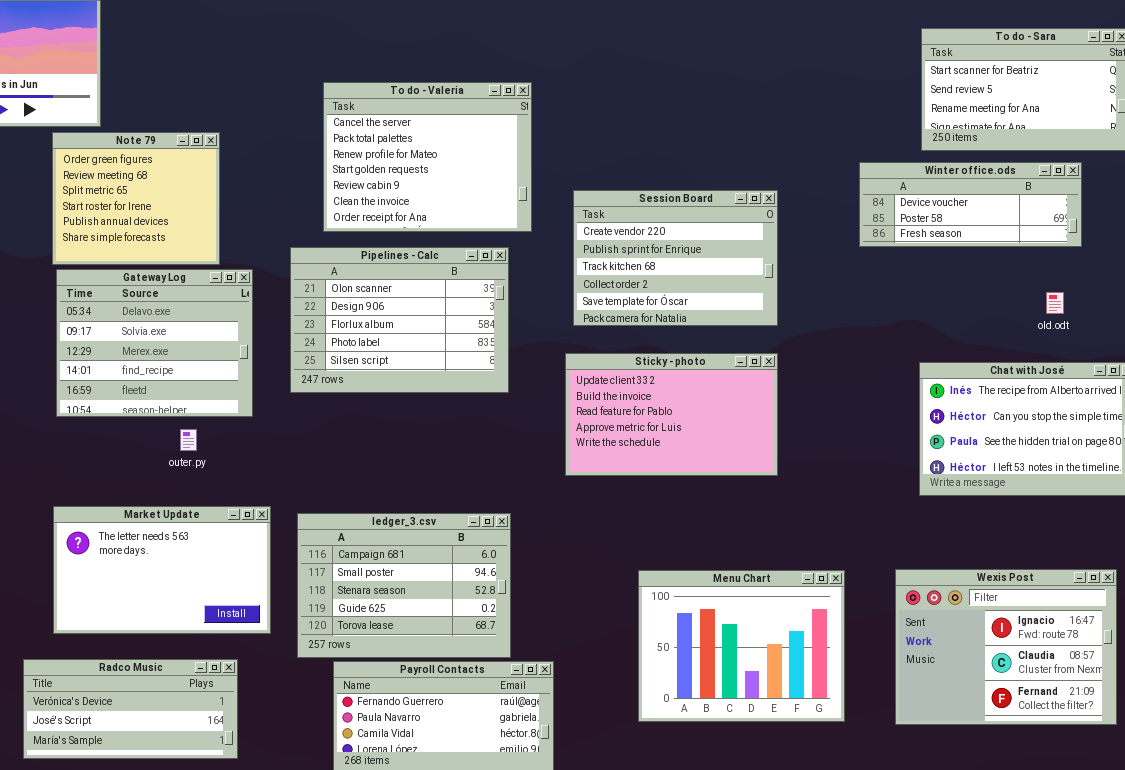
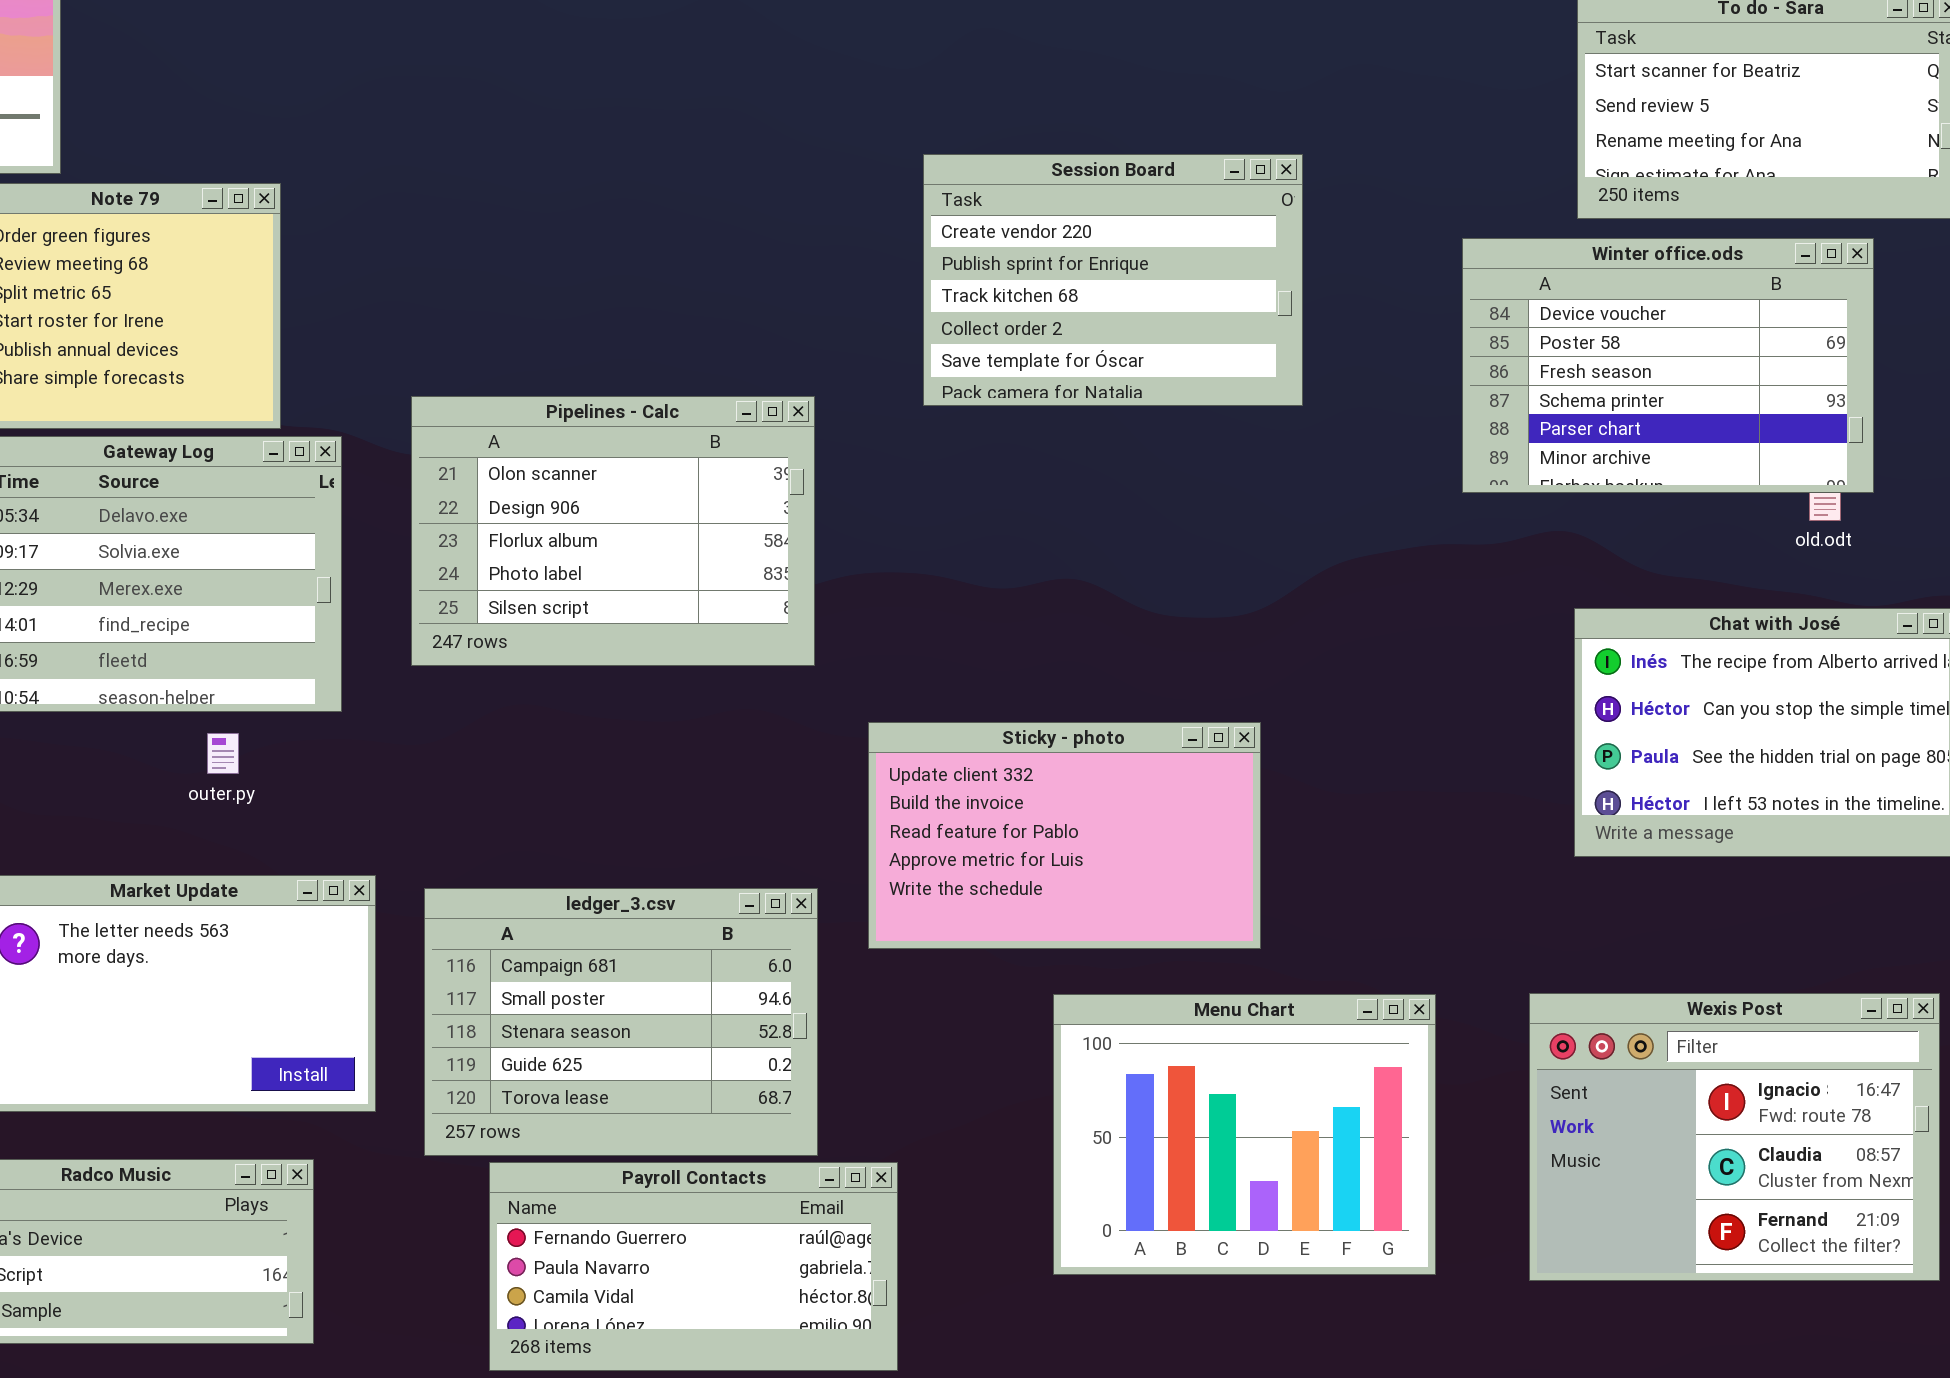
To do - Valeria: [323,82,532,232] -> none, closed
Winter office.ods: [859,162,1082,247] -> [1462,238,1874,493], resized
Session Board: [573,190,778,326] -> [923,154,1303,406], moved
Sticky - photo: [565,353,778,476] -> [868,722,1261,949], moved

